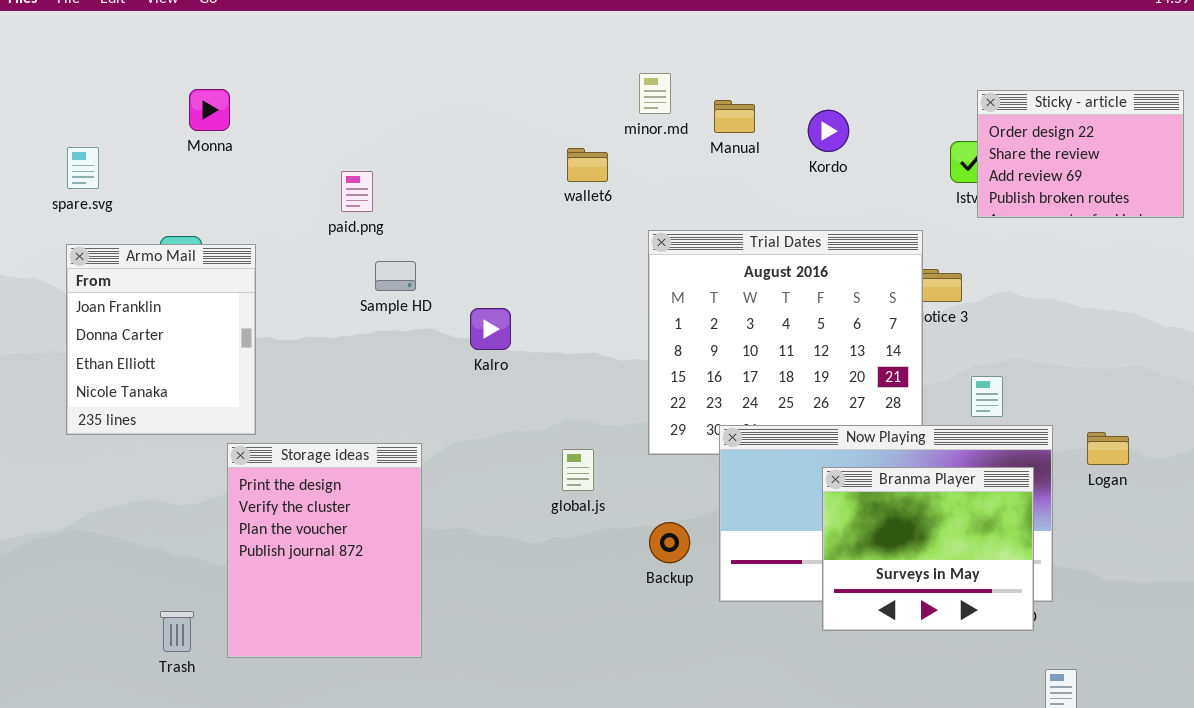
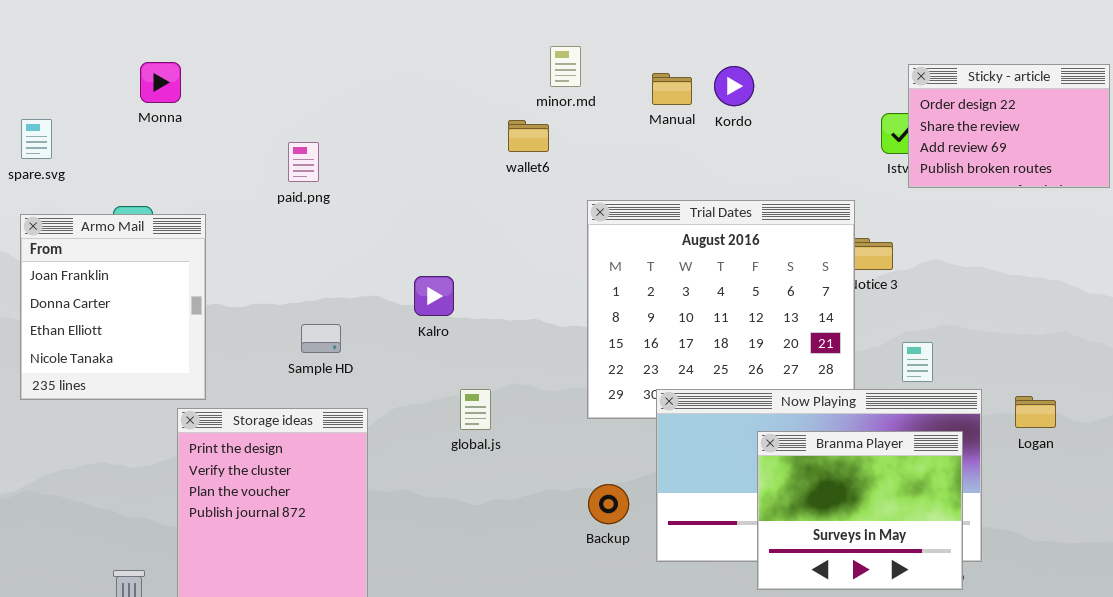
minor.md: [639,73,671,114] -> [550,46,581,87], moved
Kordo: [808,110,849,152] -> [714,66,754,106], moved
Sample HD: [375,261,416,291] -> [301,324,341,353], moved
global.js: [562,449,594,491] -> [460,389,491,430], moved

